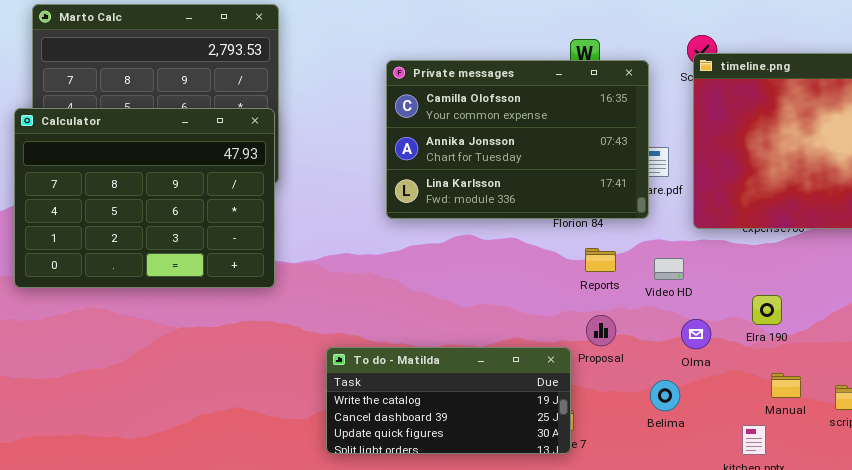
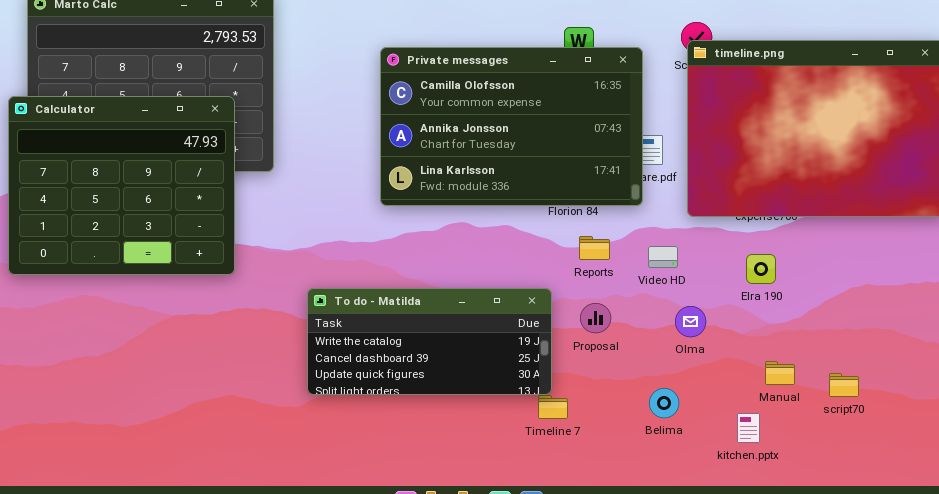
Calculator: [14,108,275,288] -> [8,96,235,275], resized
Elra 190: [752,295,782,325] -> [746,254,776,284], moved
To do - Matilda: [326,347,571,454] -> [307,288,552,395], moved
Belima: [650,380,680,411] -> [649,388,679,418], moved

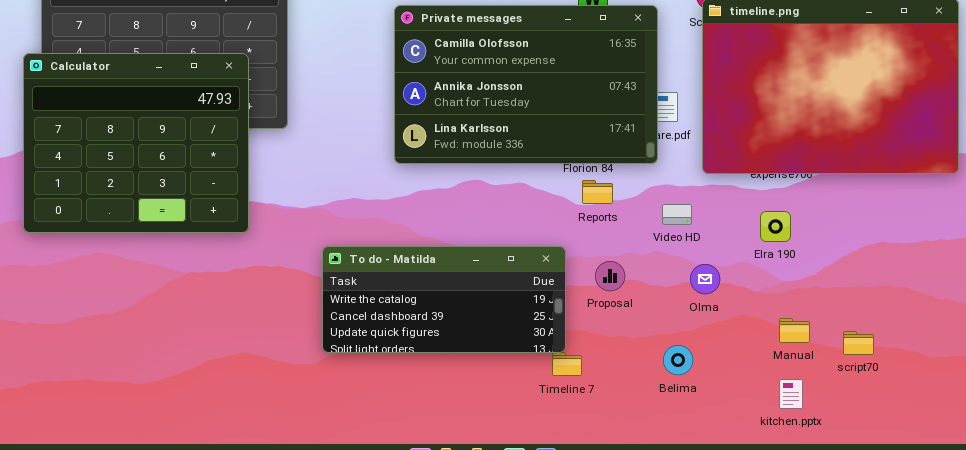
Reports: [579,236,610,260] -> [582,180,613,204], moved
kitchen.pptx: [737,413,760,443] -> [779,379,803,409], moved

